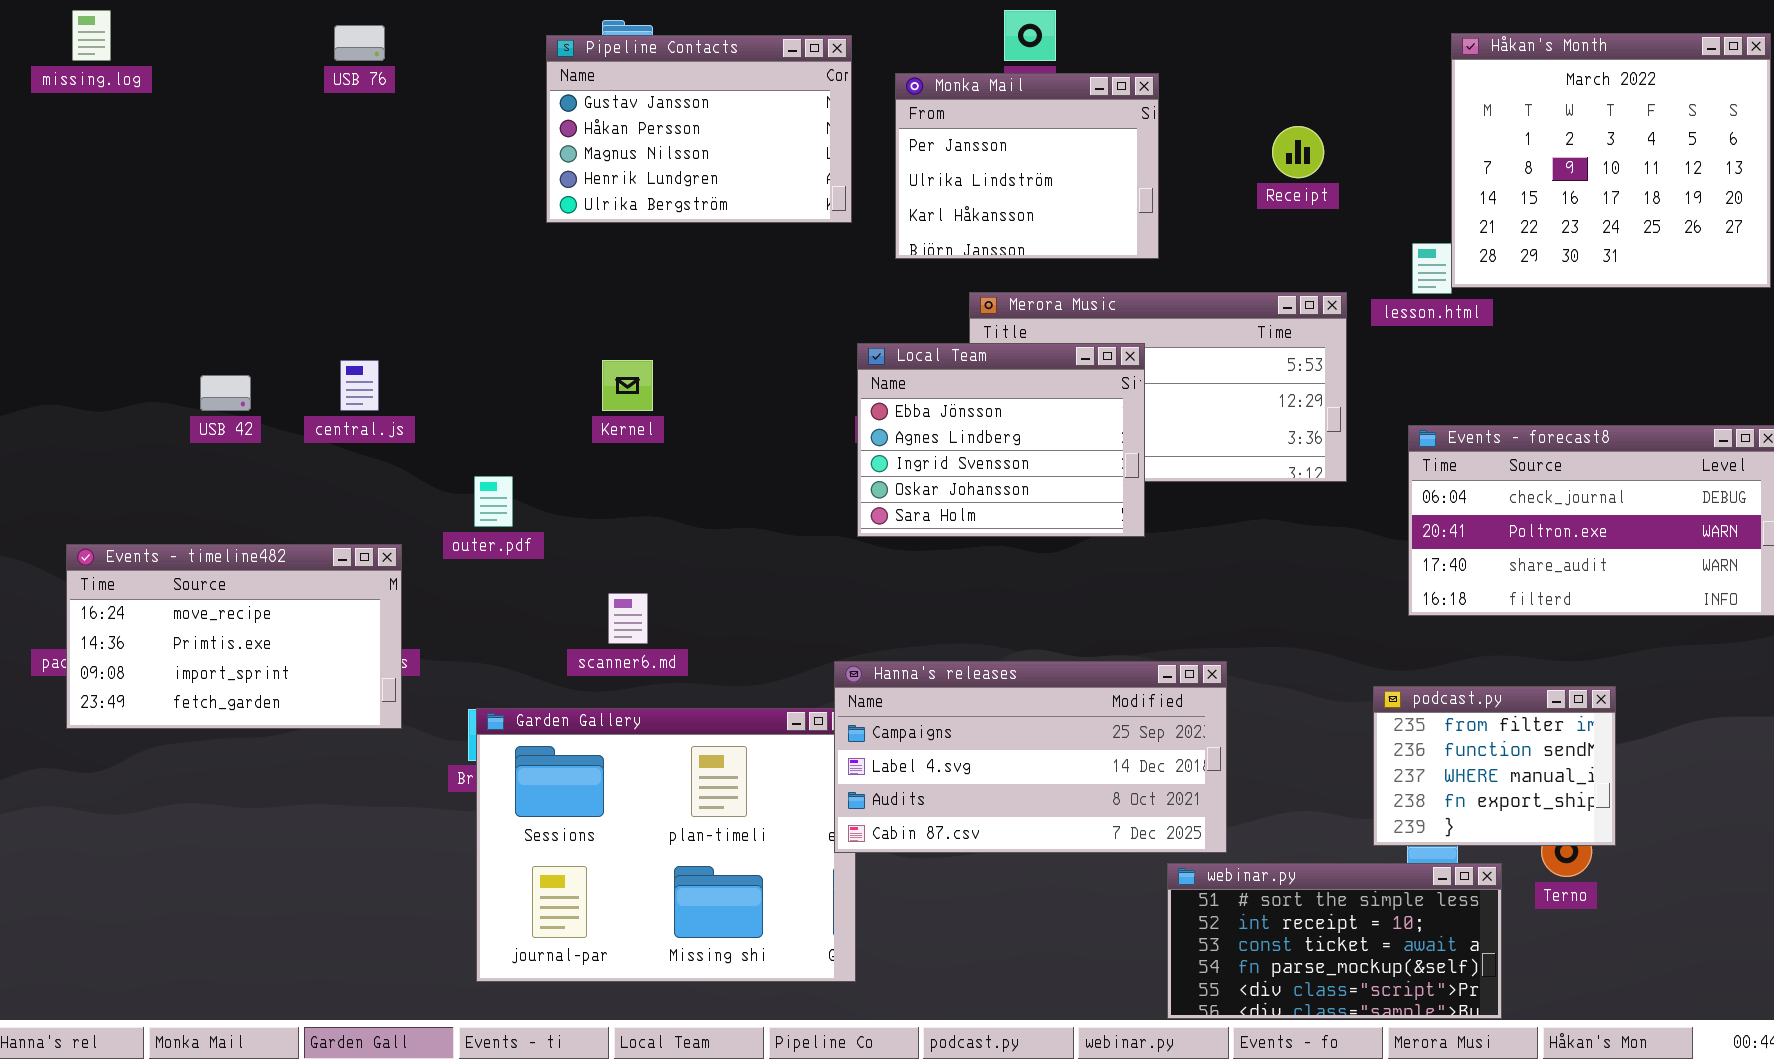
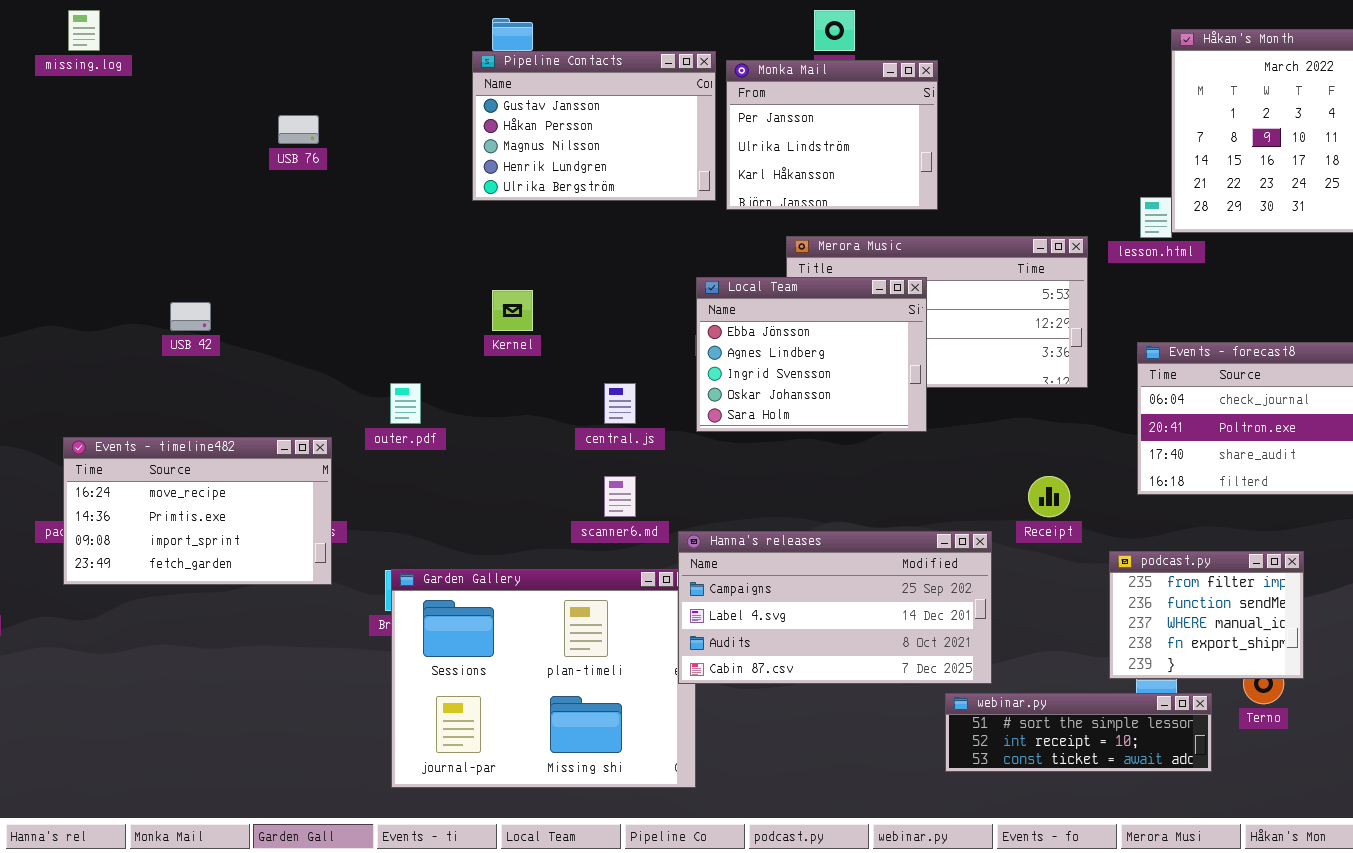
USB 76: [334,25,385,61] -> [278,115,319,144], moved
Pipeline Contacts: [546,35,852,223] -> [472,51,716,201], moved
Receipt: [1272,126,1324,178] -> [1028,476,1070,517], moved
central.js: [340,360,379,411] -> [604,383,636,424], moved
scanner6.md: [608,593,648,644] -> [604,476,636,517], moved
webinar.py: [1167,863,1502,1019] -> [945,693,1212,772], resized

